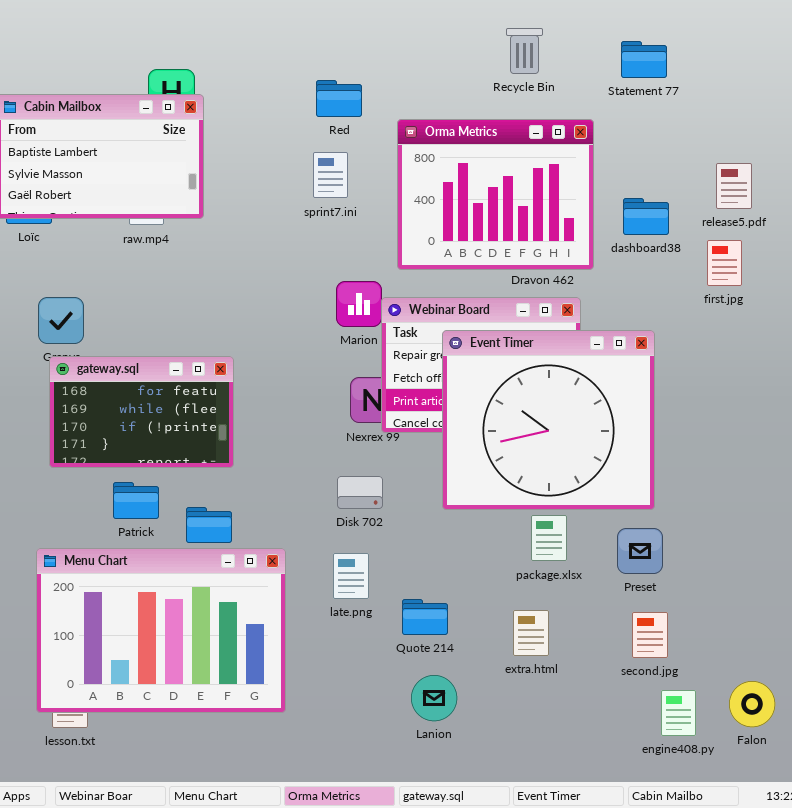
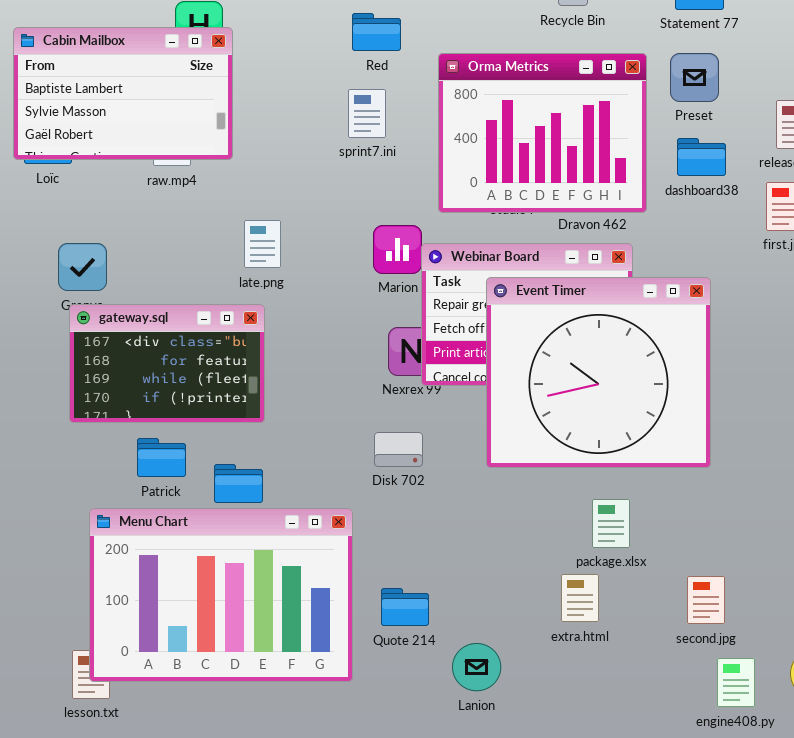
gateway.sql: [49,356,234,468] -> [69,304,265,423], scrolled up 1 row
package.xlsx: [531,515,567,561] -> [592,499,630,548], moved
Preset: [617,528,663,574] -> [670,53,719,102], moved
Menu Chart: [36,548,286,713] -> [89,508,353,682], moved
late.png: [333,553,369,599] -> [244,220,281,268], moved
Quote 214: [402,599,448,635] -> [381,588,429,626], moved

